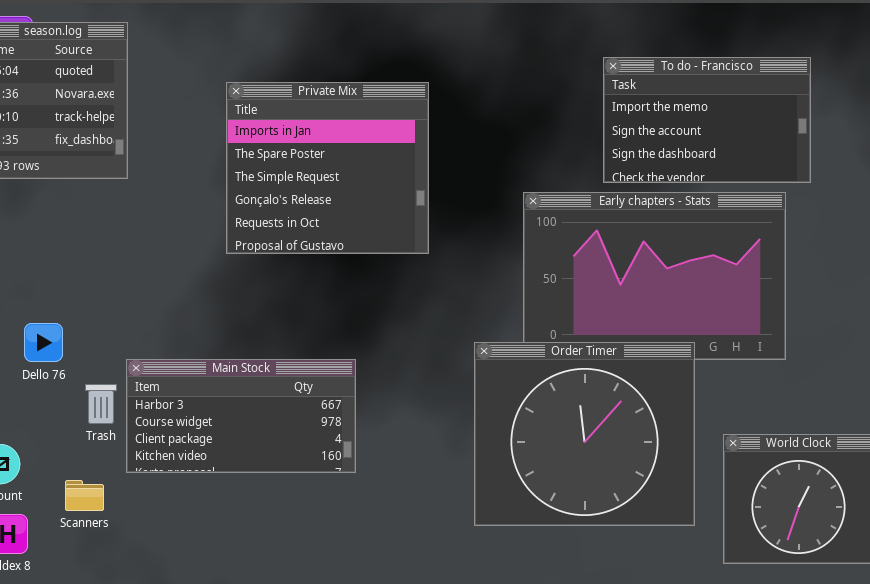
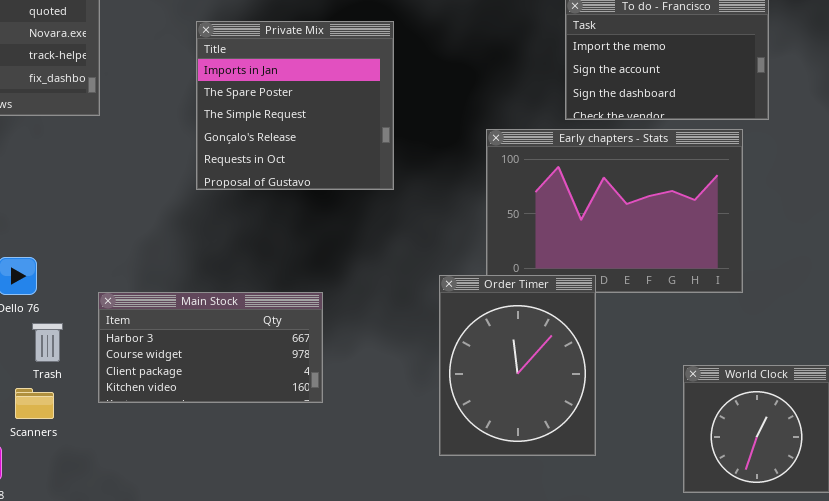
Order Timer: [474,342,695,526] -> [439,275,596,456], resized
Trash: [85,384,117,424] -> [32,323,63,362], moved
Scanners: [65,480,104,511] -> [15,388,54,419], moved

